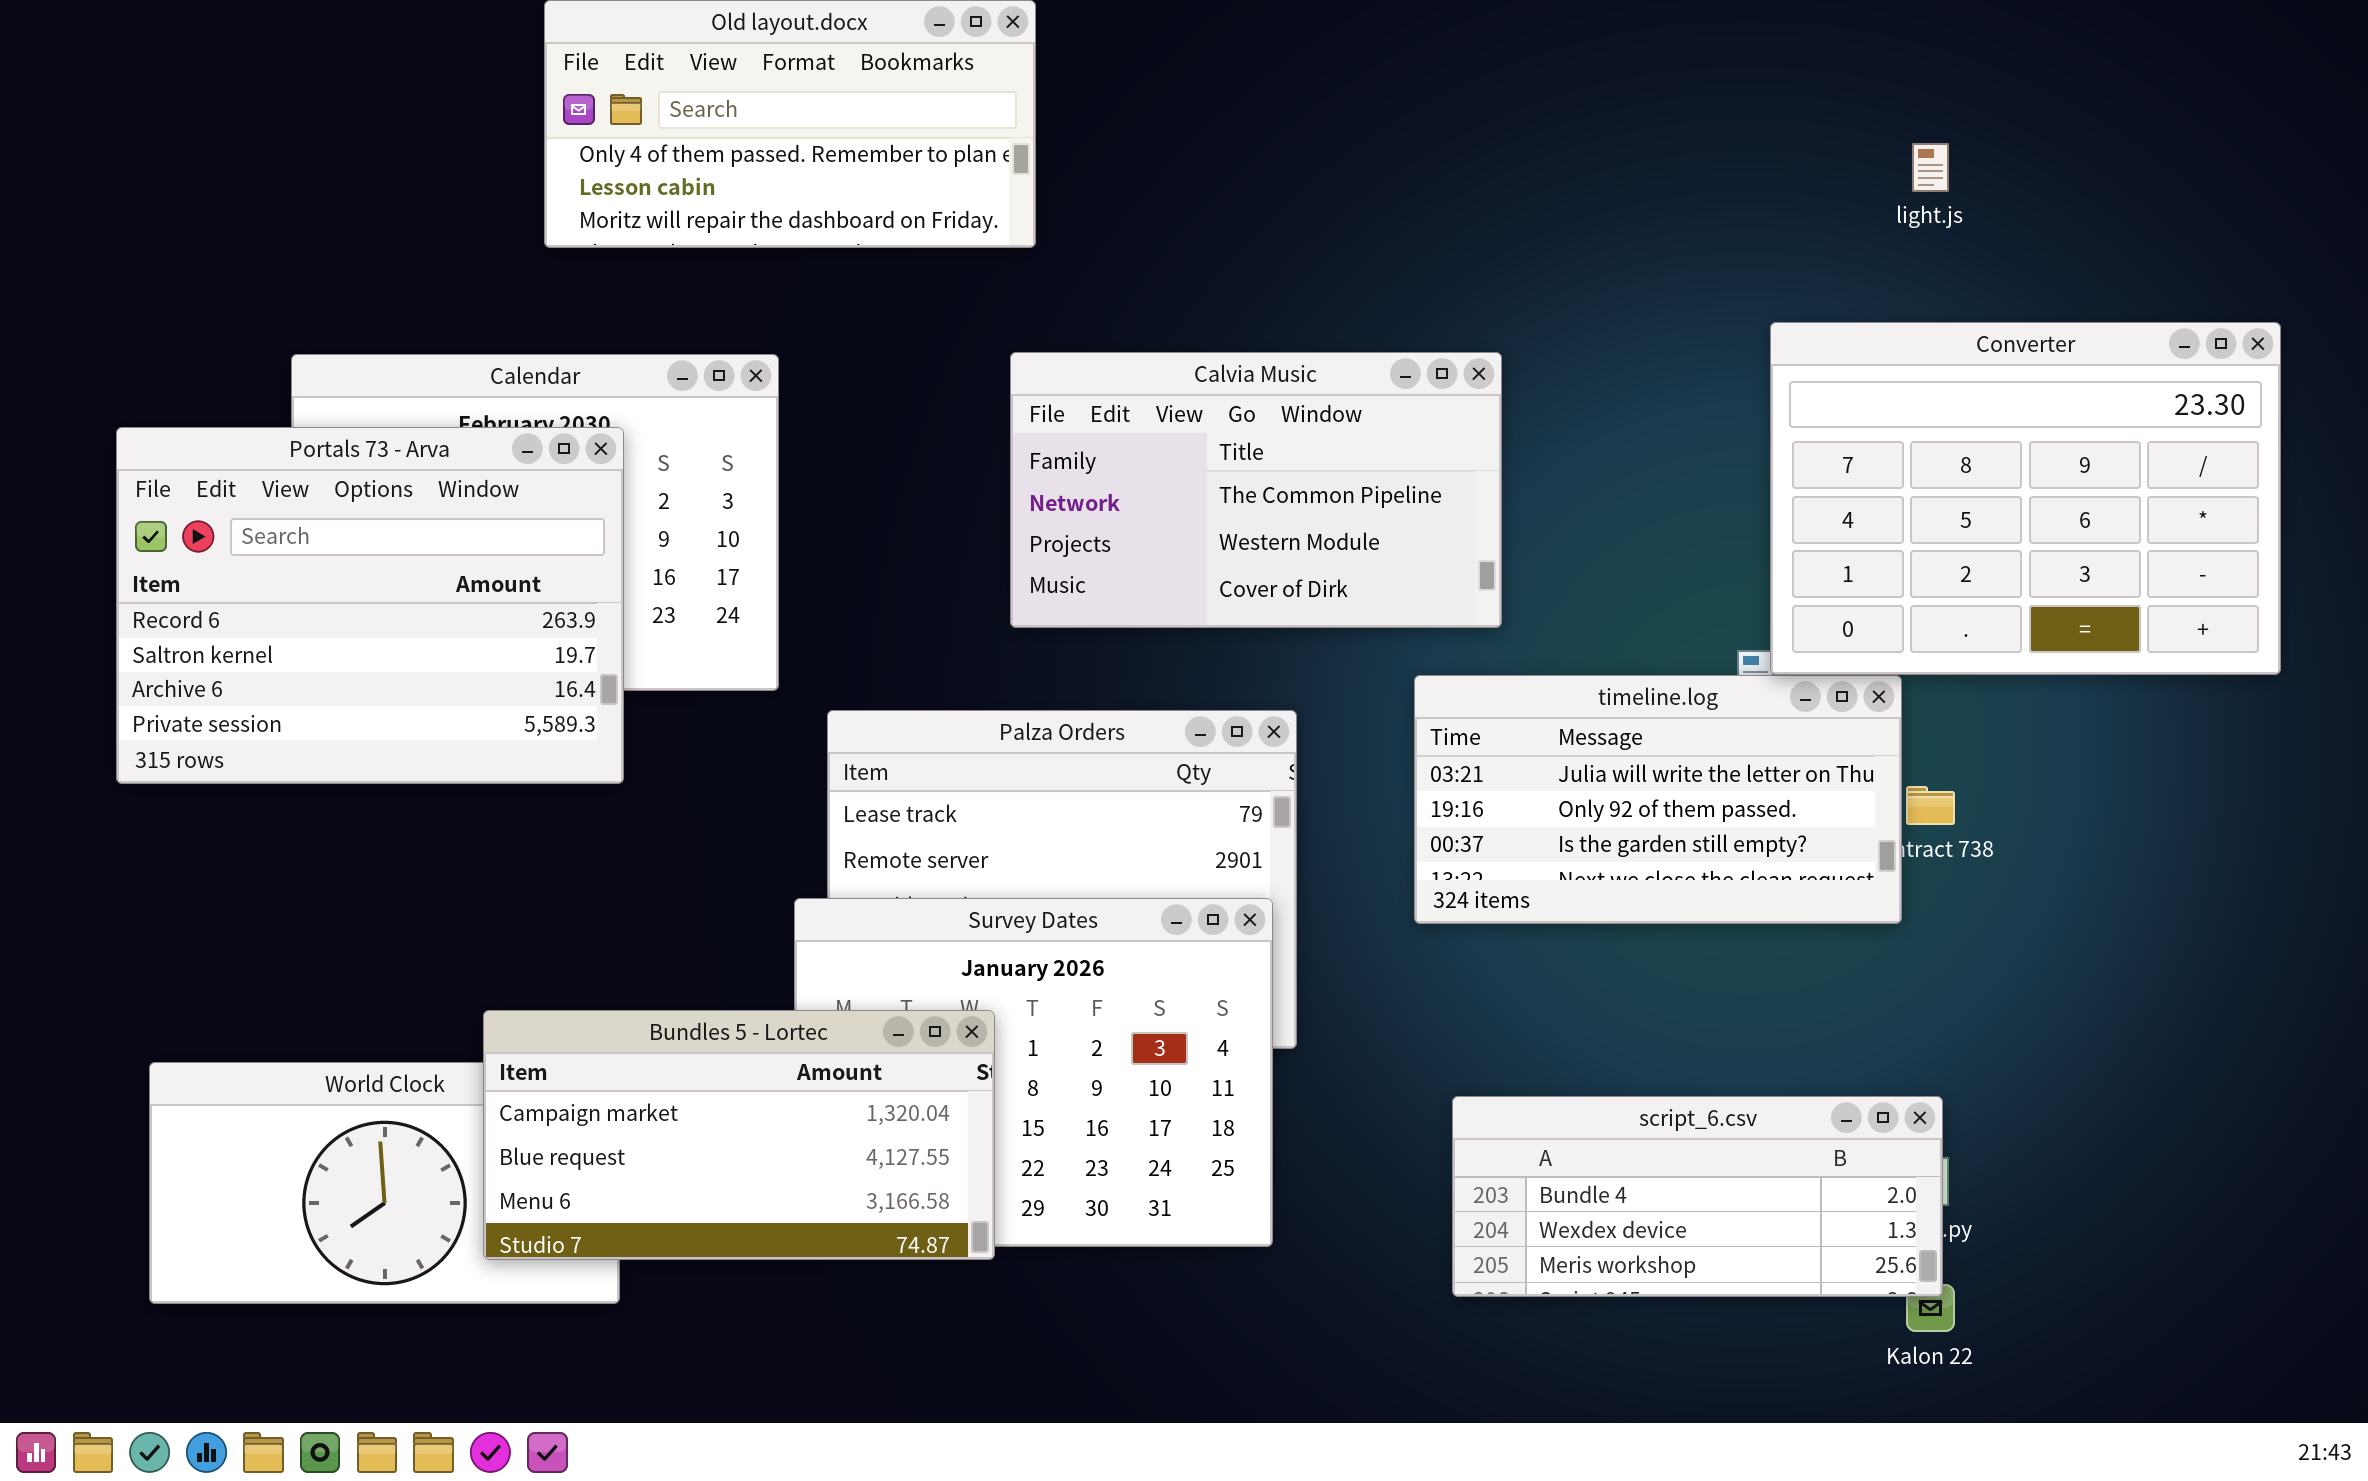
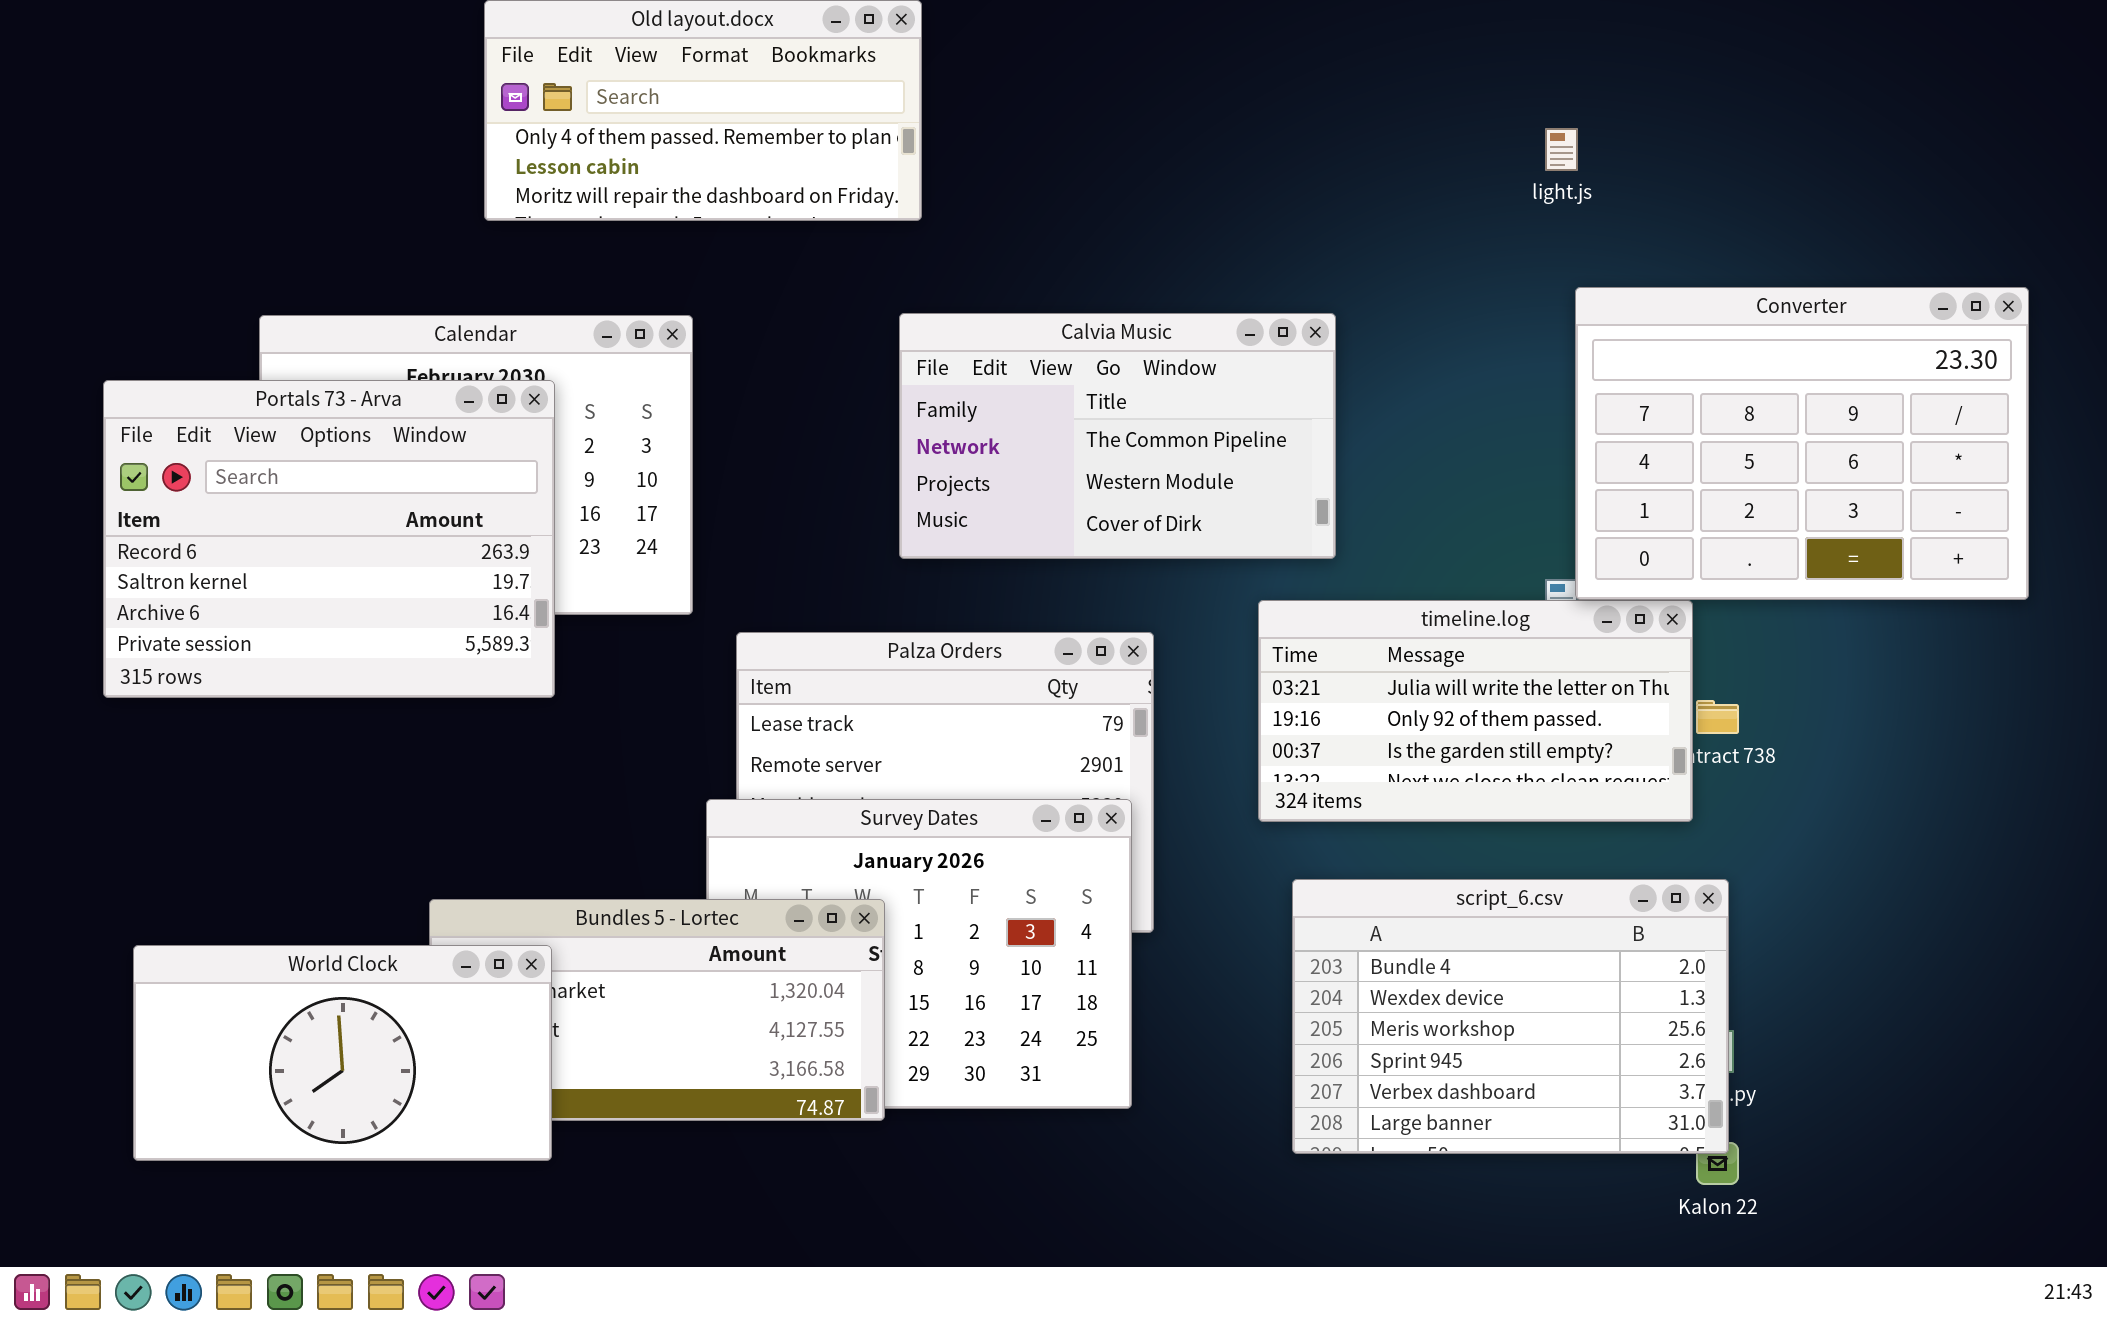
light.js: [1912,143,1949,192] -> [1545,128,1578,171], moved
World Clock: [149,1062,620,1304] -> [133,945,552,1161], raised
script_6.csv: [1452,1096,1943,1297] -> [1292,879,1729,1154], resized

